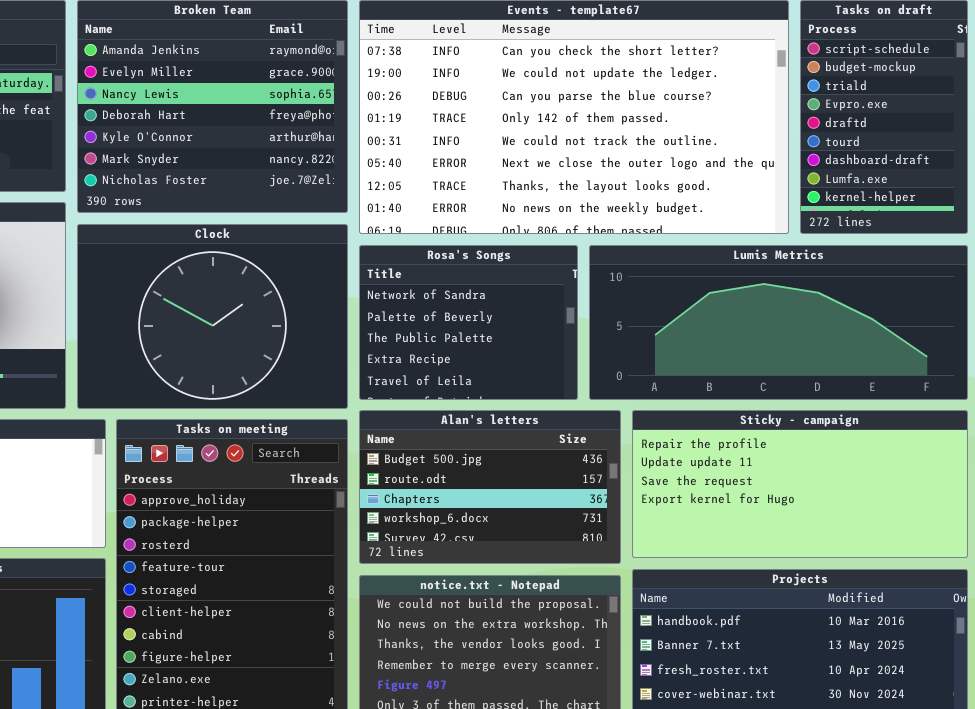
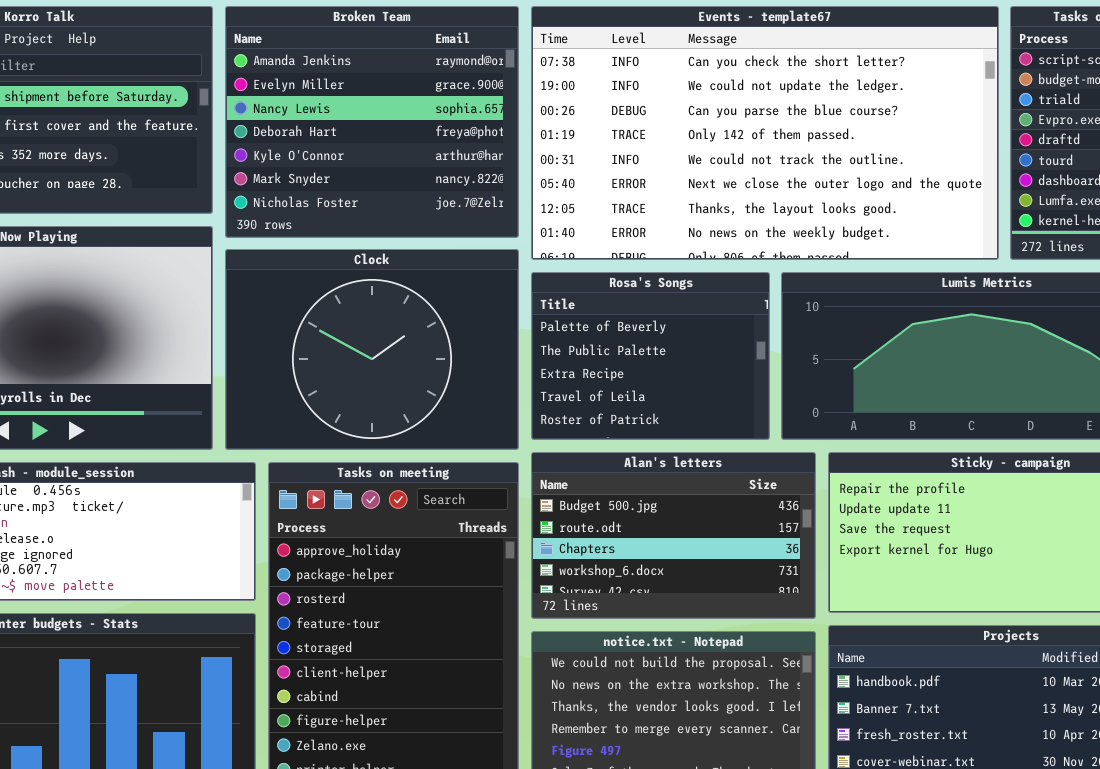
Rosa's Songs: [359,245,578,400] -> [531,272,770,440], scrolled down 1 row

